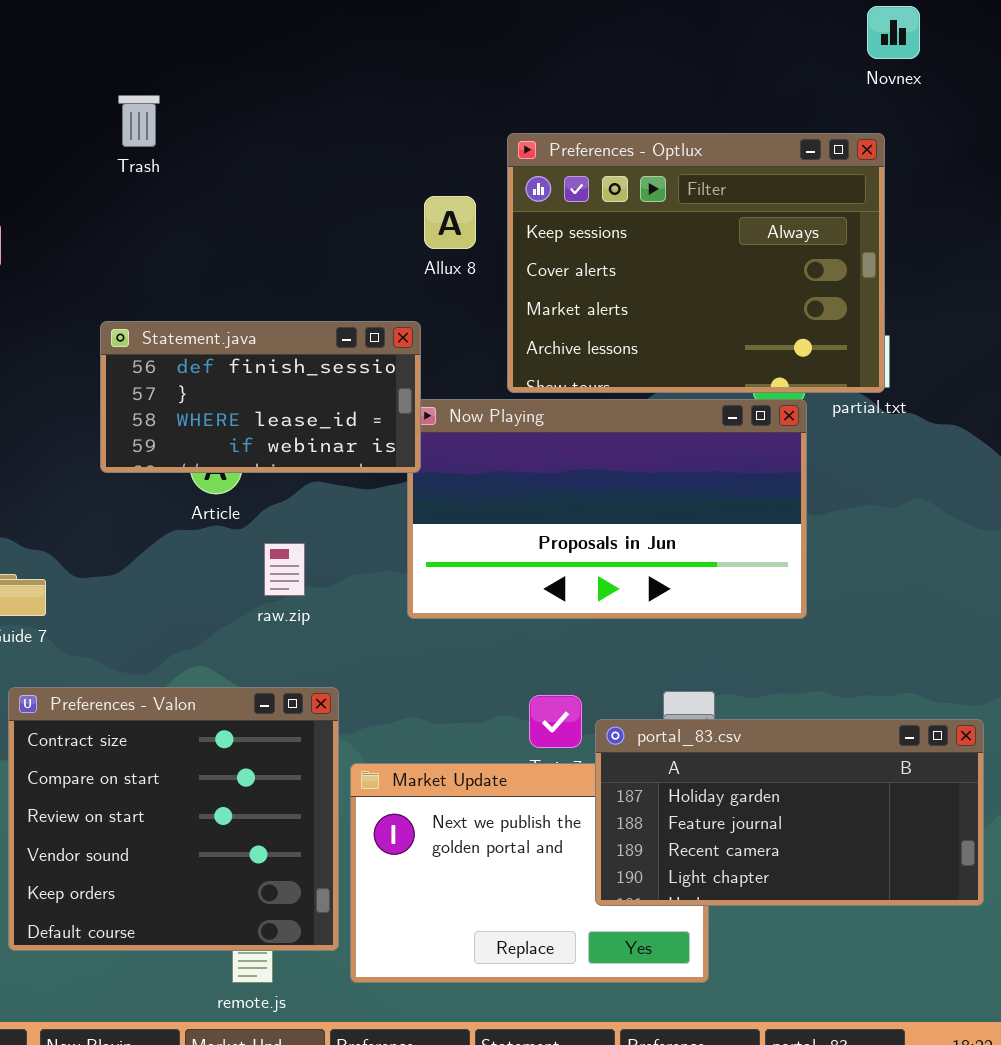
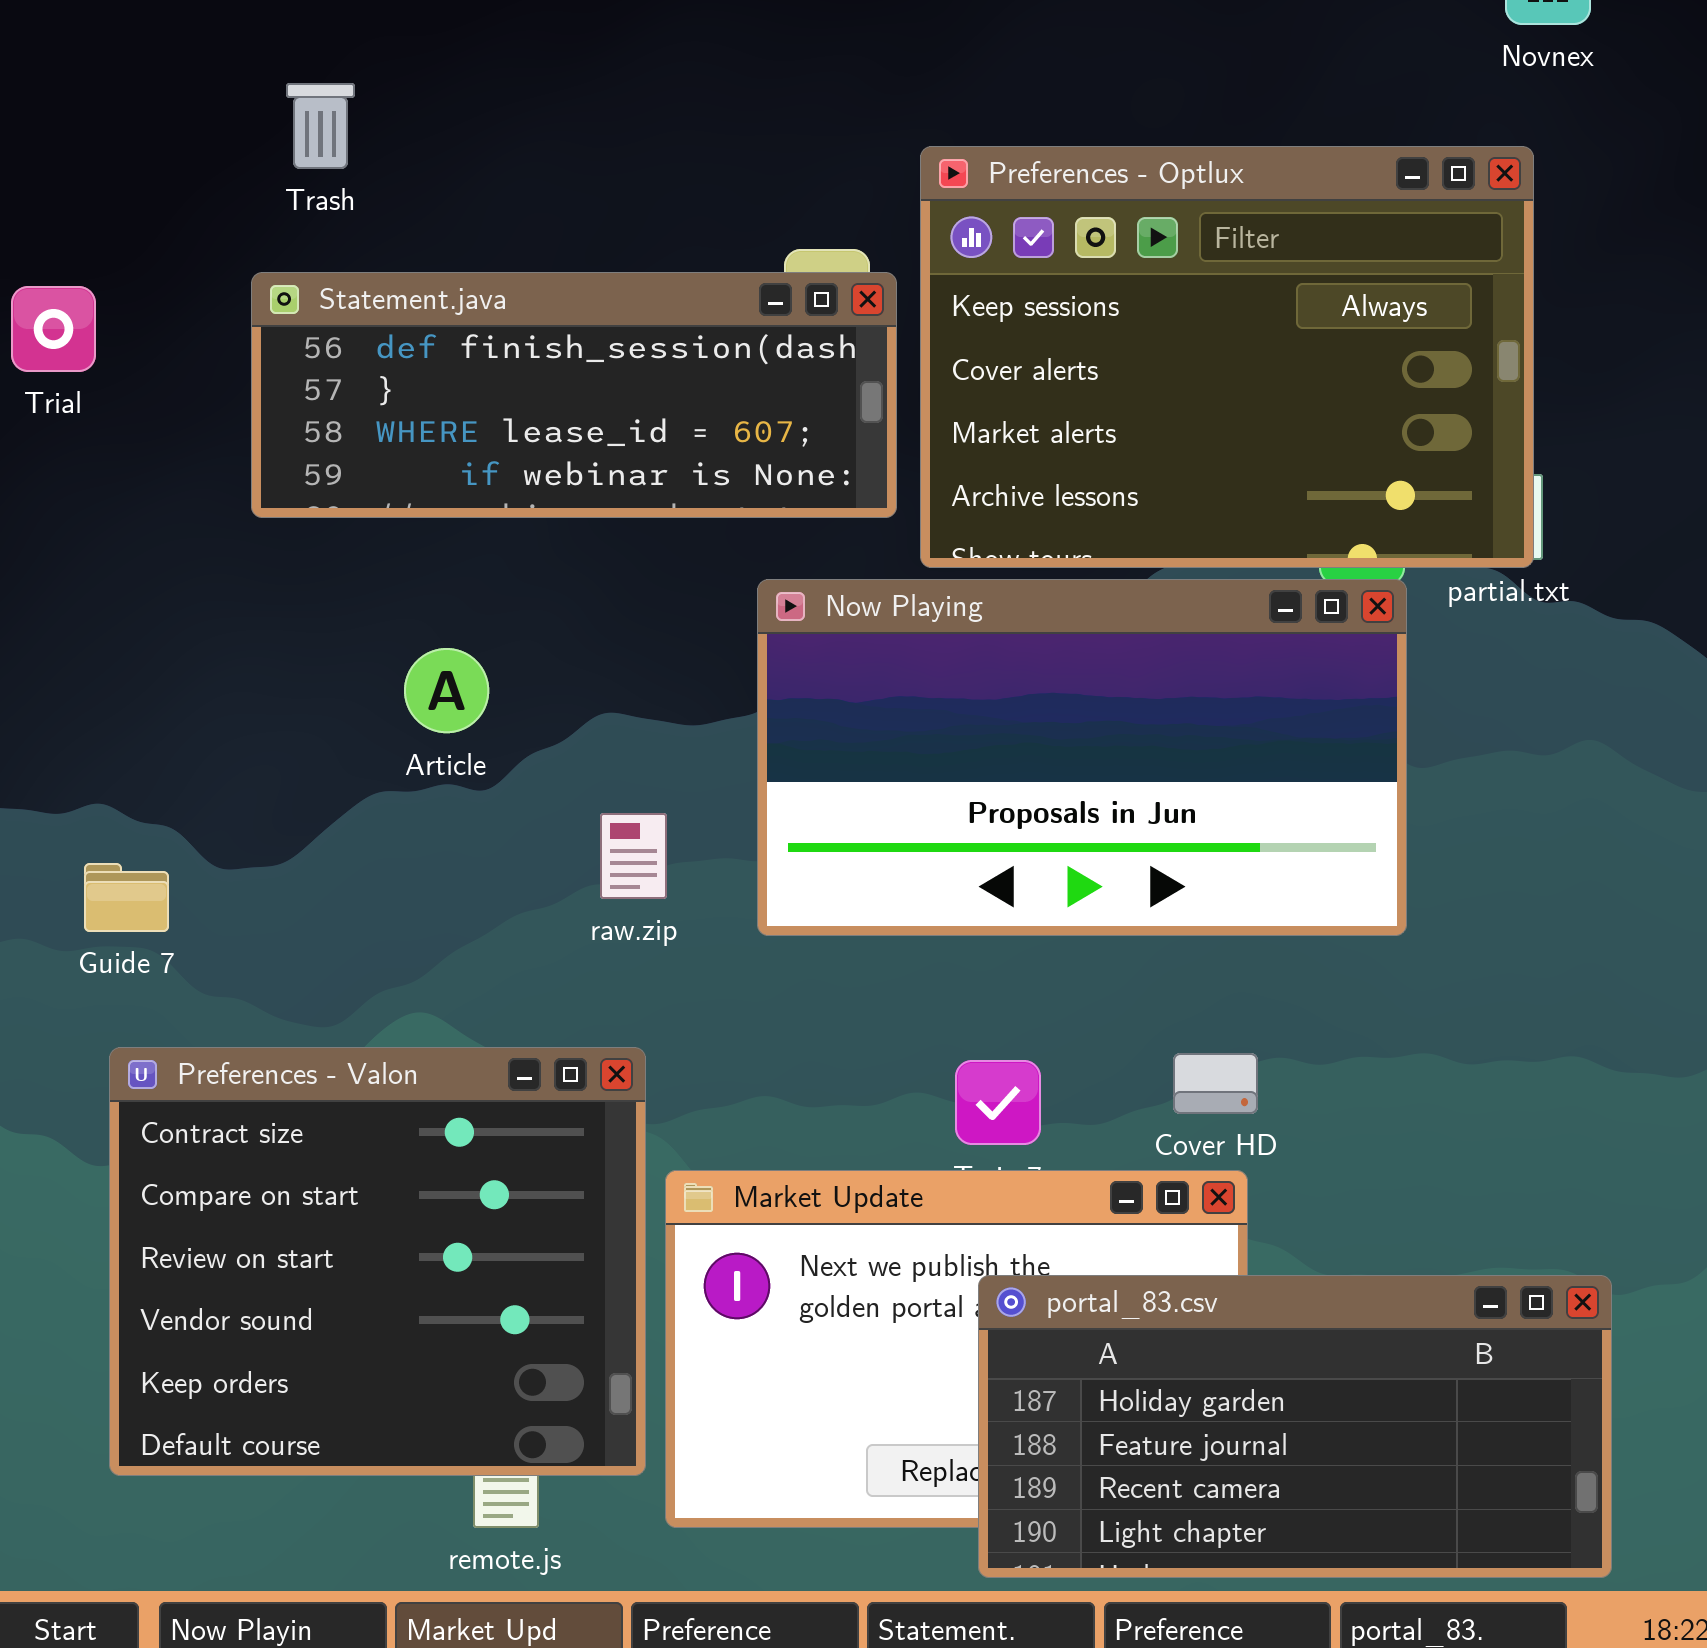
Statement.java: [100,321,421,473] -> [251,272,897,518], moved, resized
raw.zip: [264,543,305,596] -> [600,813,667,899], moved
portal_83.csv: [595,719,984,906] -> [978,1275,1612,1578], moved

